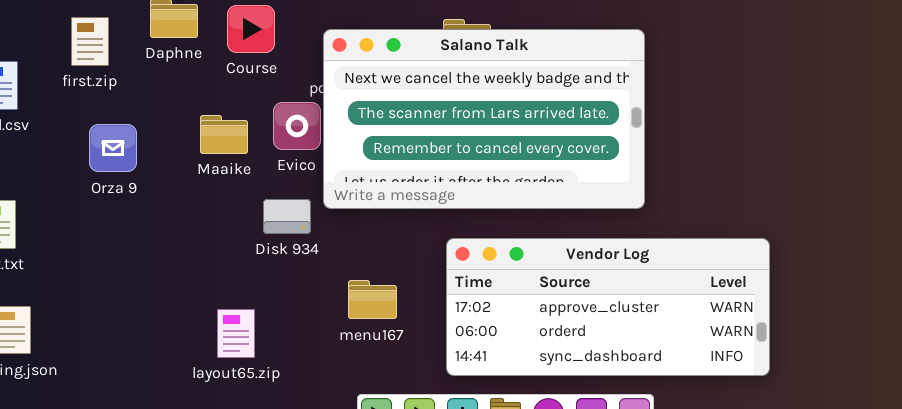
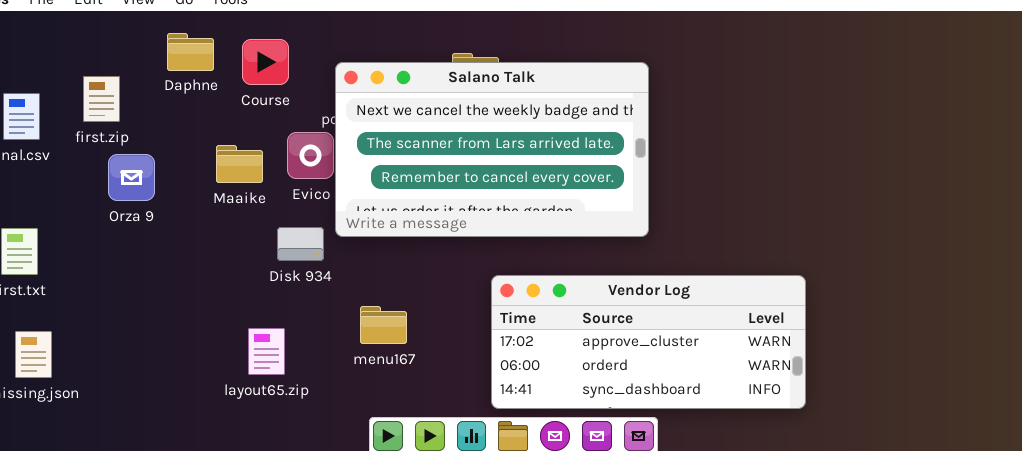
first.zip: [71,17,109,66] -> [83,76,120,122], moved
Vendor Log: [446,238,770,376] -> [491,275,806,409], moved
layout65.zip: [217,309,255,358] -> [248,328,285,375], moved

